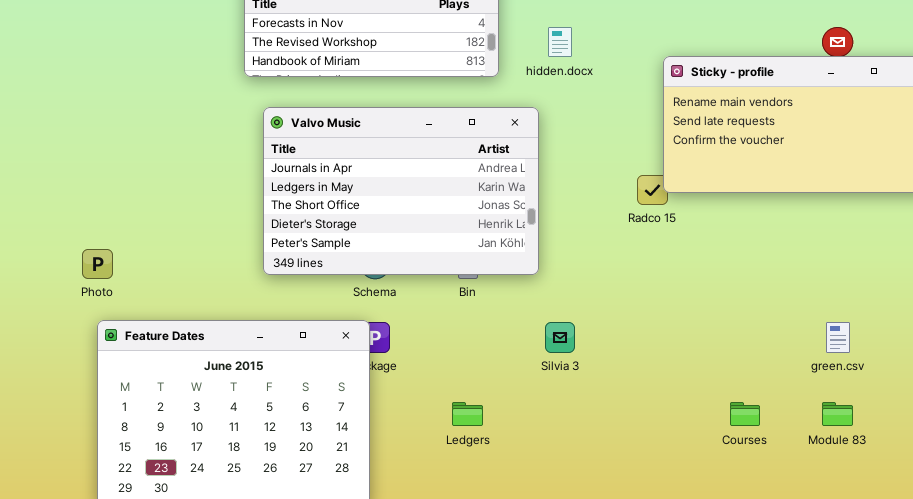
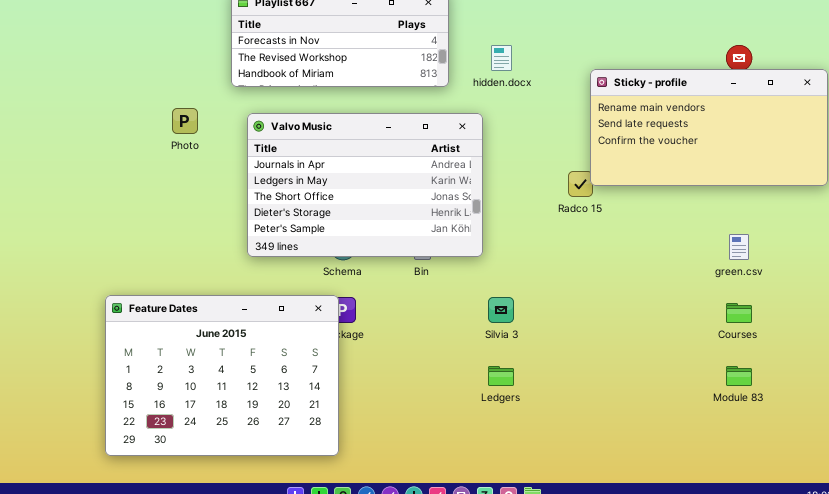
Photo: [82,249,113,279] -> [172,108,198,134], moved
green.csv: [826,322,850,353] -> [729,234,749,260], moved
Ledgers: [452,402,483,426] -> [488,366,514,386], moved
Courses: [730,402,760,426] -> [726,303,752,323], moved

